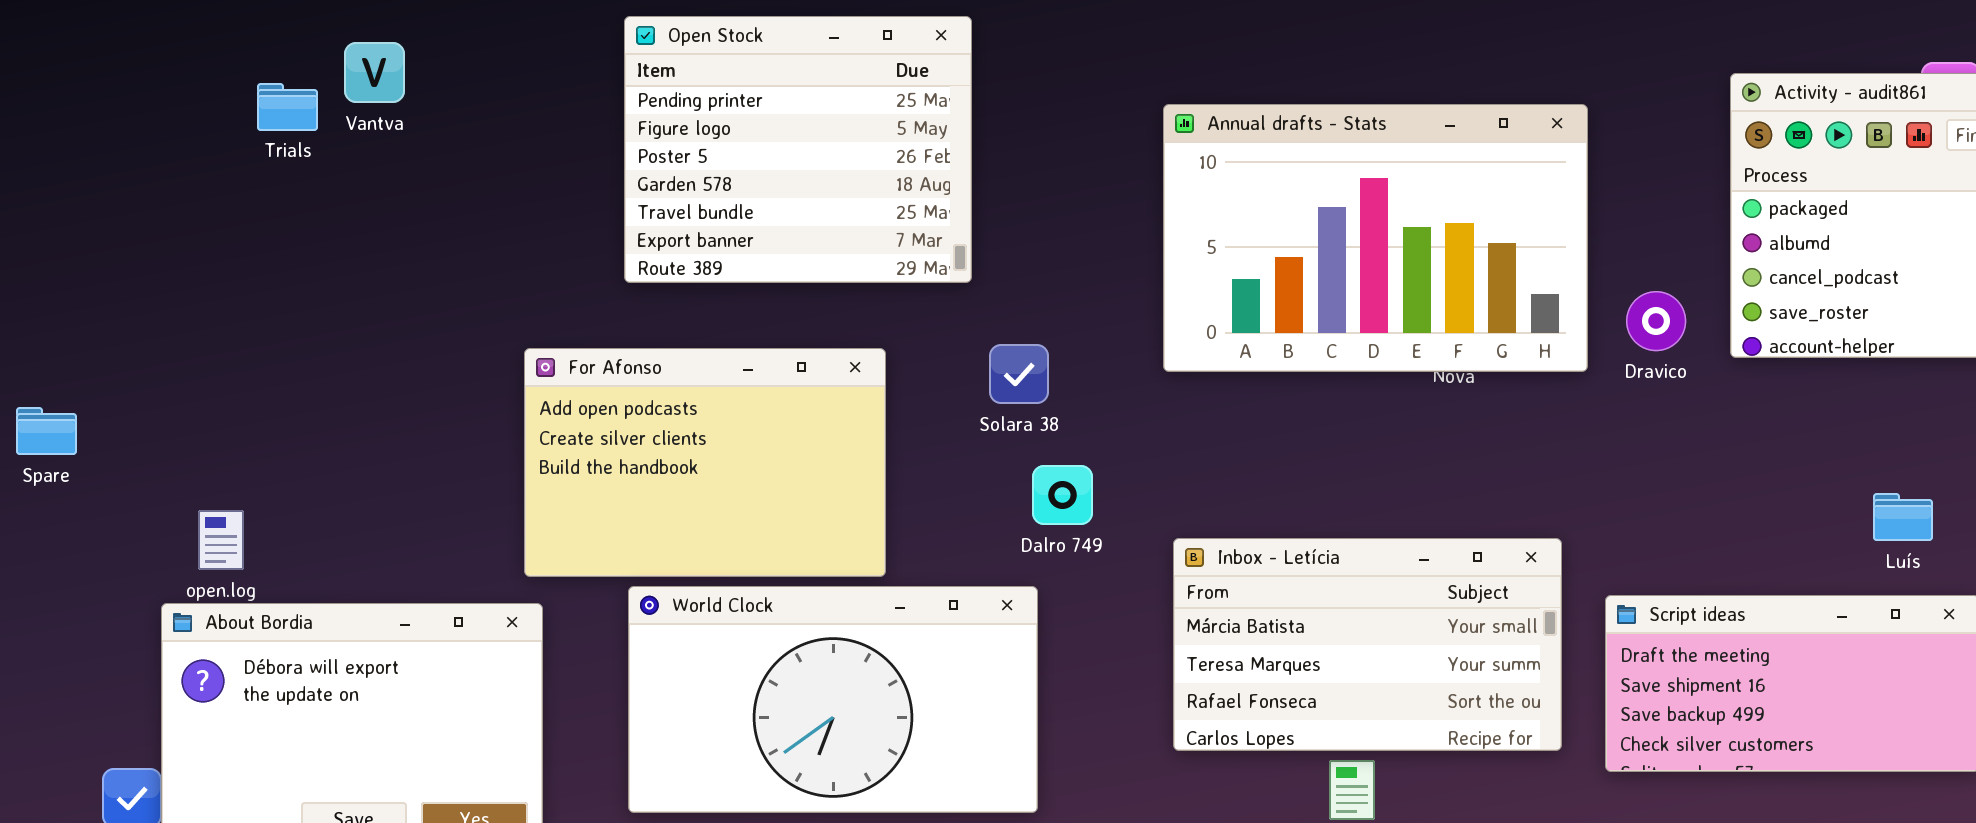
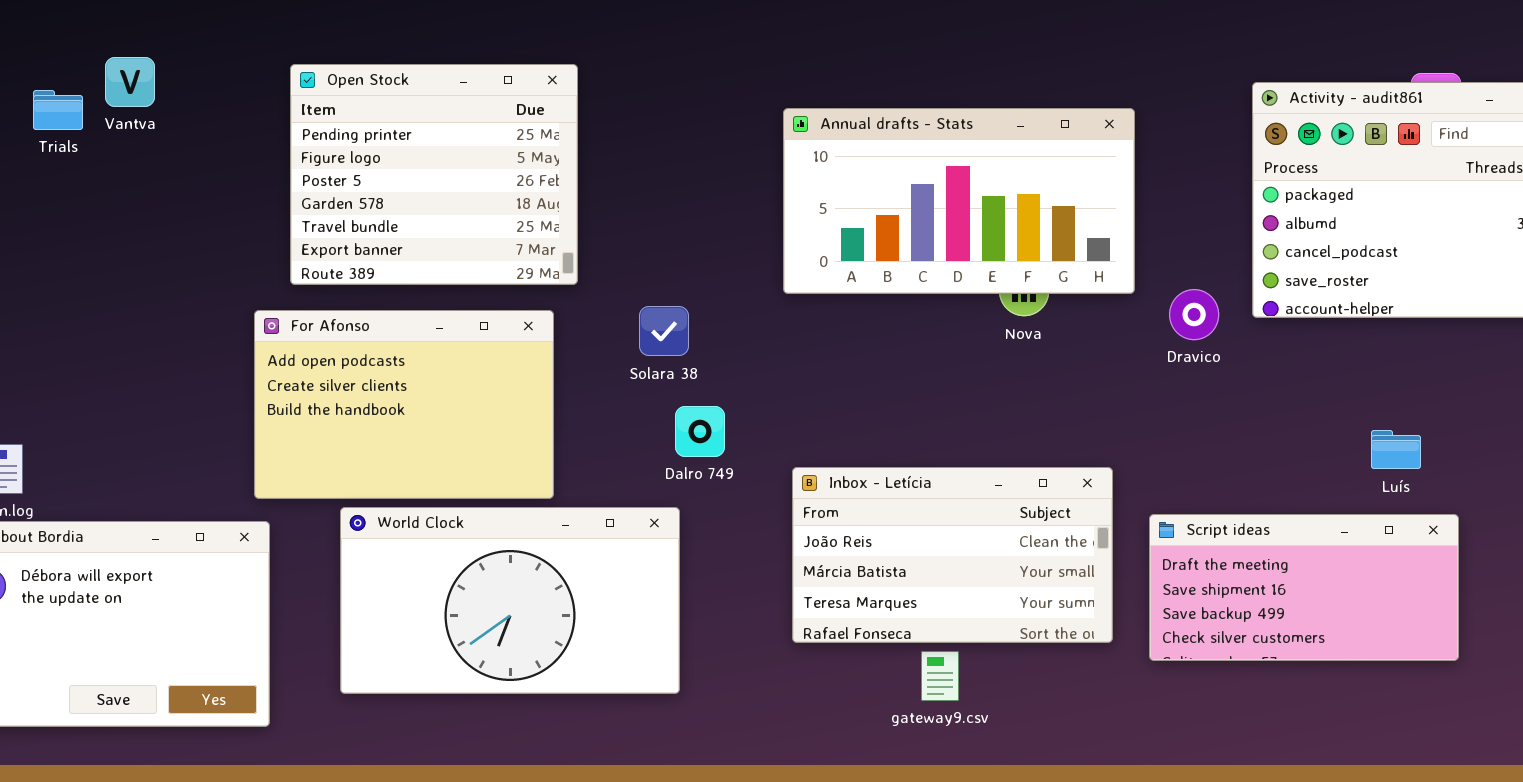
Open Stock: [624,16,972,283] -> [290,64,578,285], moved
Annual drafts - Stats: [1163,104,1588,372] -> [783,108,1135,294], resized
Dravico: [1626,291,1686,351] -> [1169,289,1219,340], moved
Inbox - Letícia: [1173,538,1562,751] -> [792,467,1113,643], scrolled up 1 row

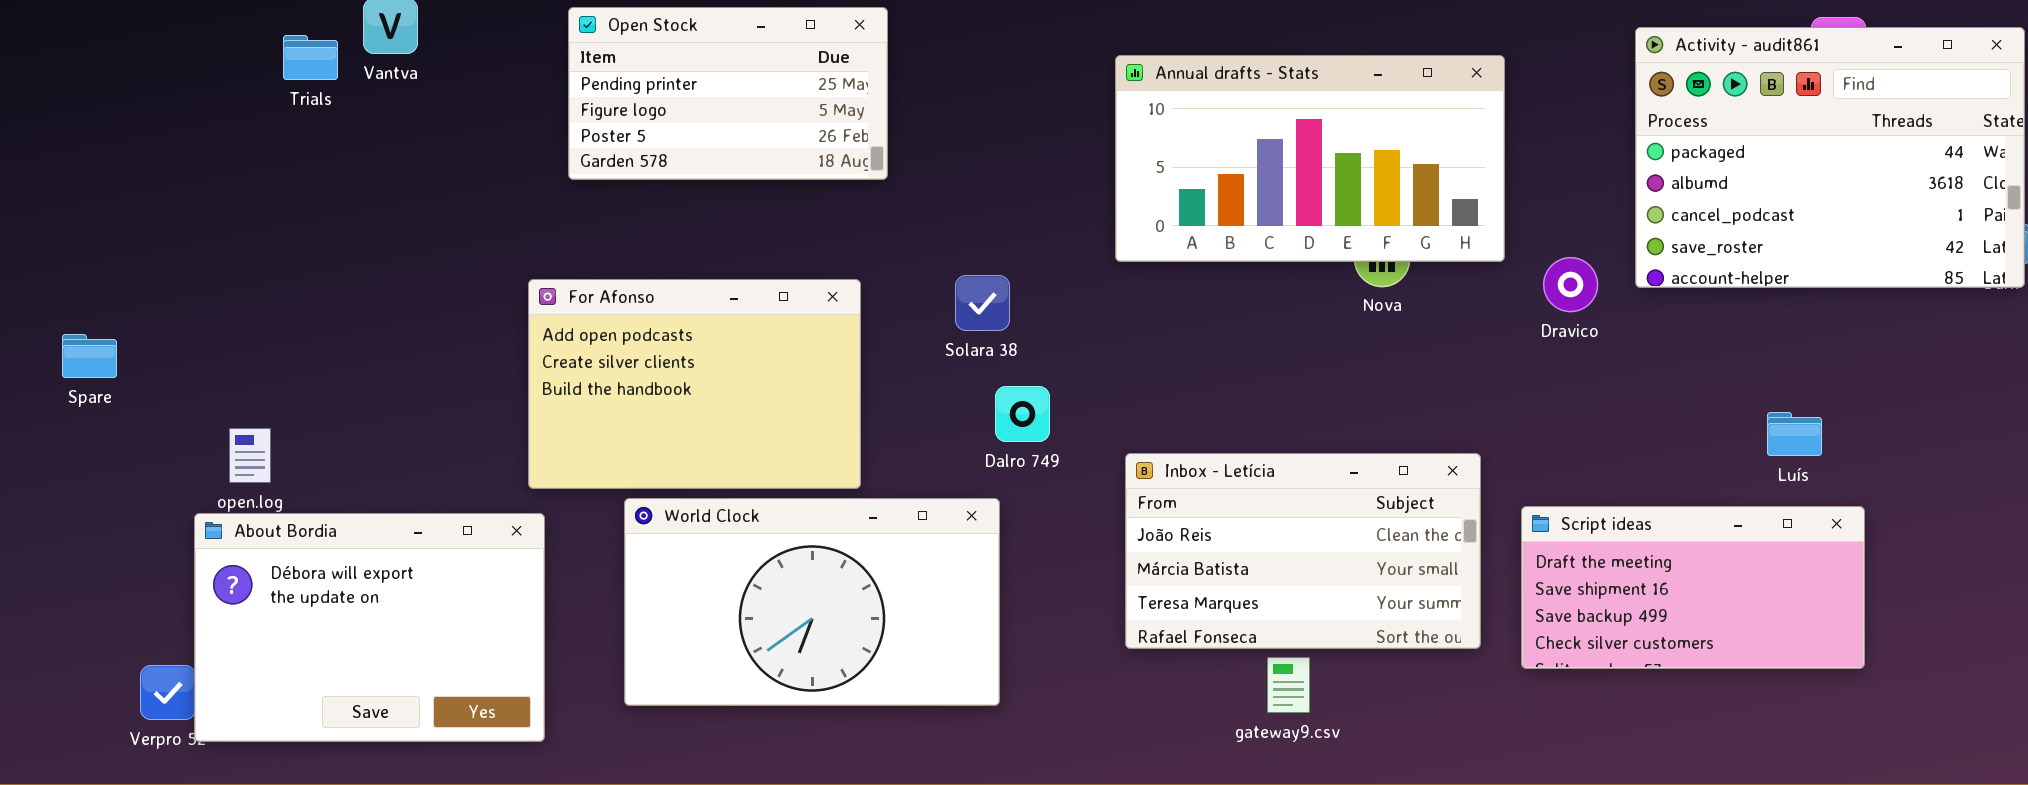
Open Stock: [290,64,578,285] -> [568,7,888,180], resized

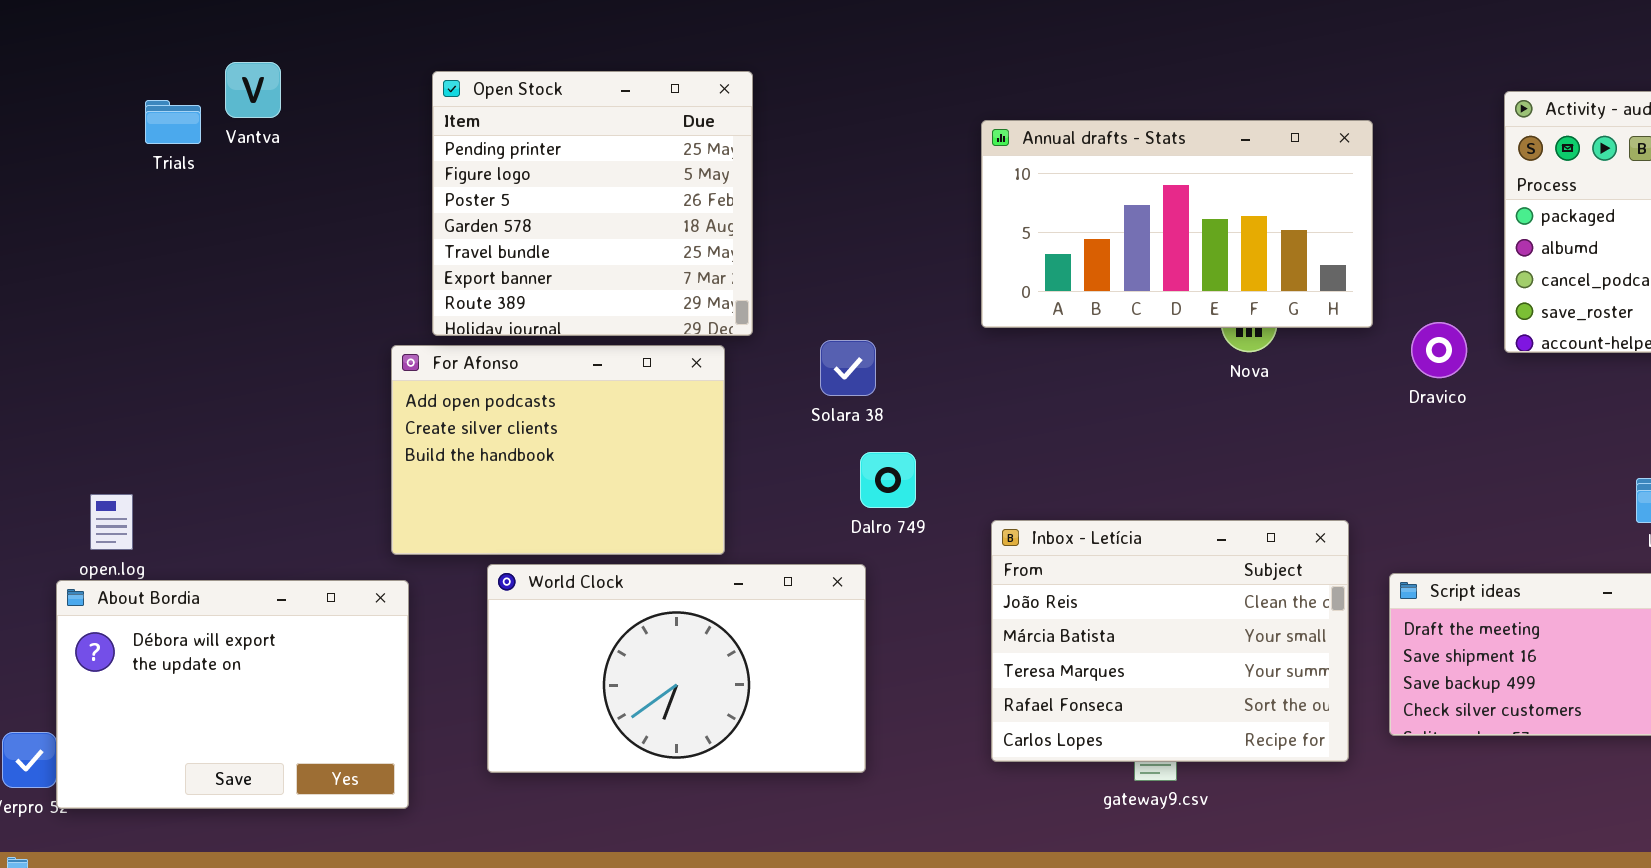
Open Stock: [568,7,888,180] -> [432,71,753,336], resized
Inbox - Letícia: [1125,453,1481,649] -> [991,520,1349,762], resized

